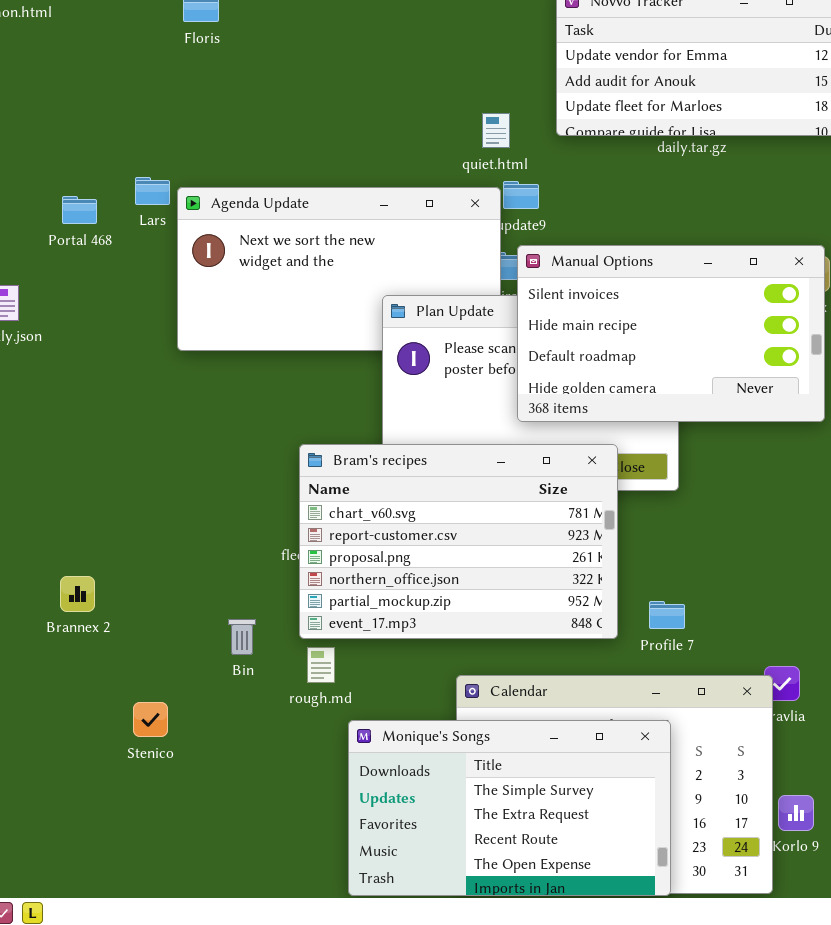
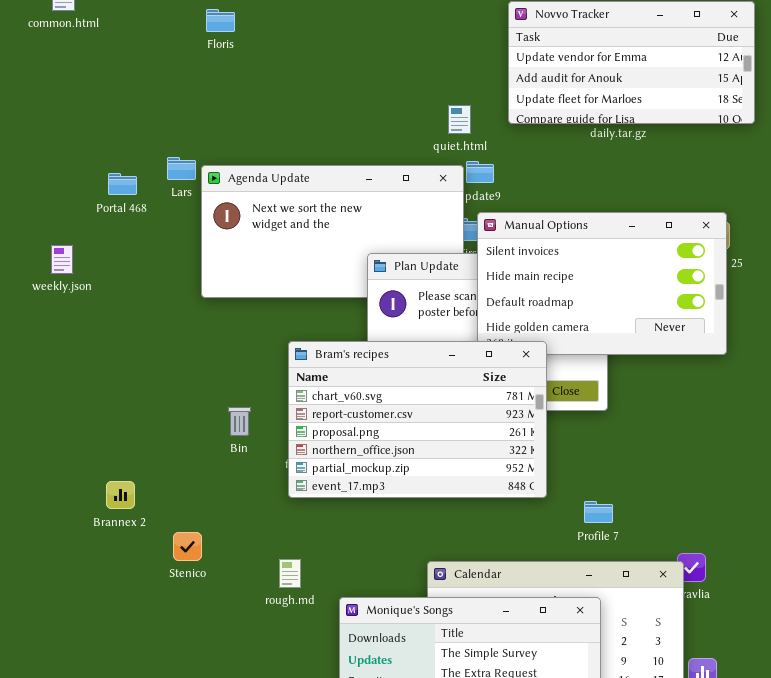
Bram's recipes: [299,444,618,639] -> [288,341,547,498], moved
Bin: [228,619,256,655] -> [228,407,251,436], moved
rough.md: [307,647,335,683] -> [279,559,301,588], moved
Stenico: [133,702,168,737] -> [173,532,202,561], moved

